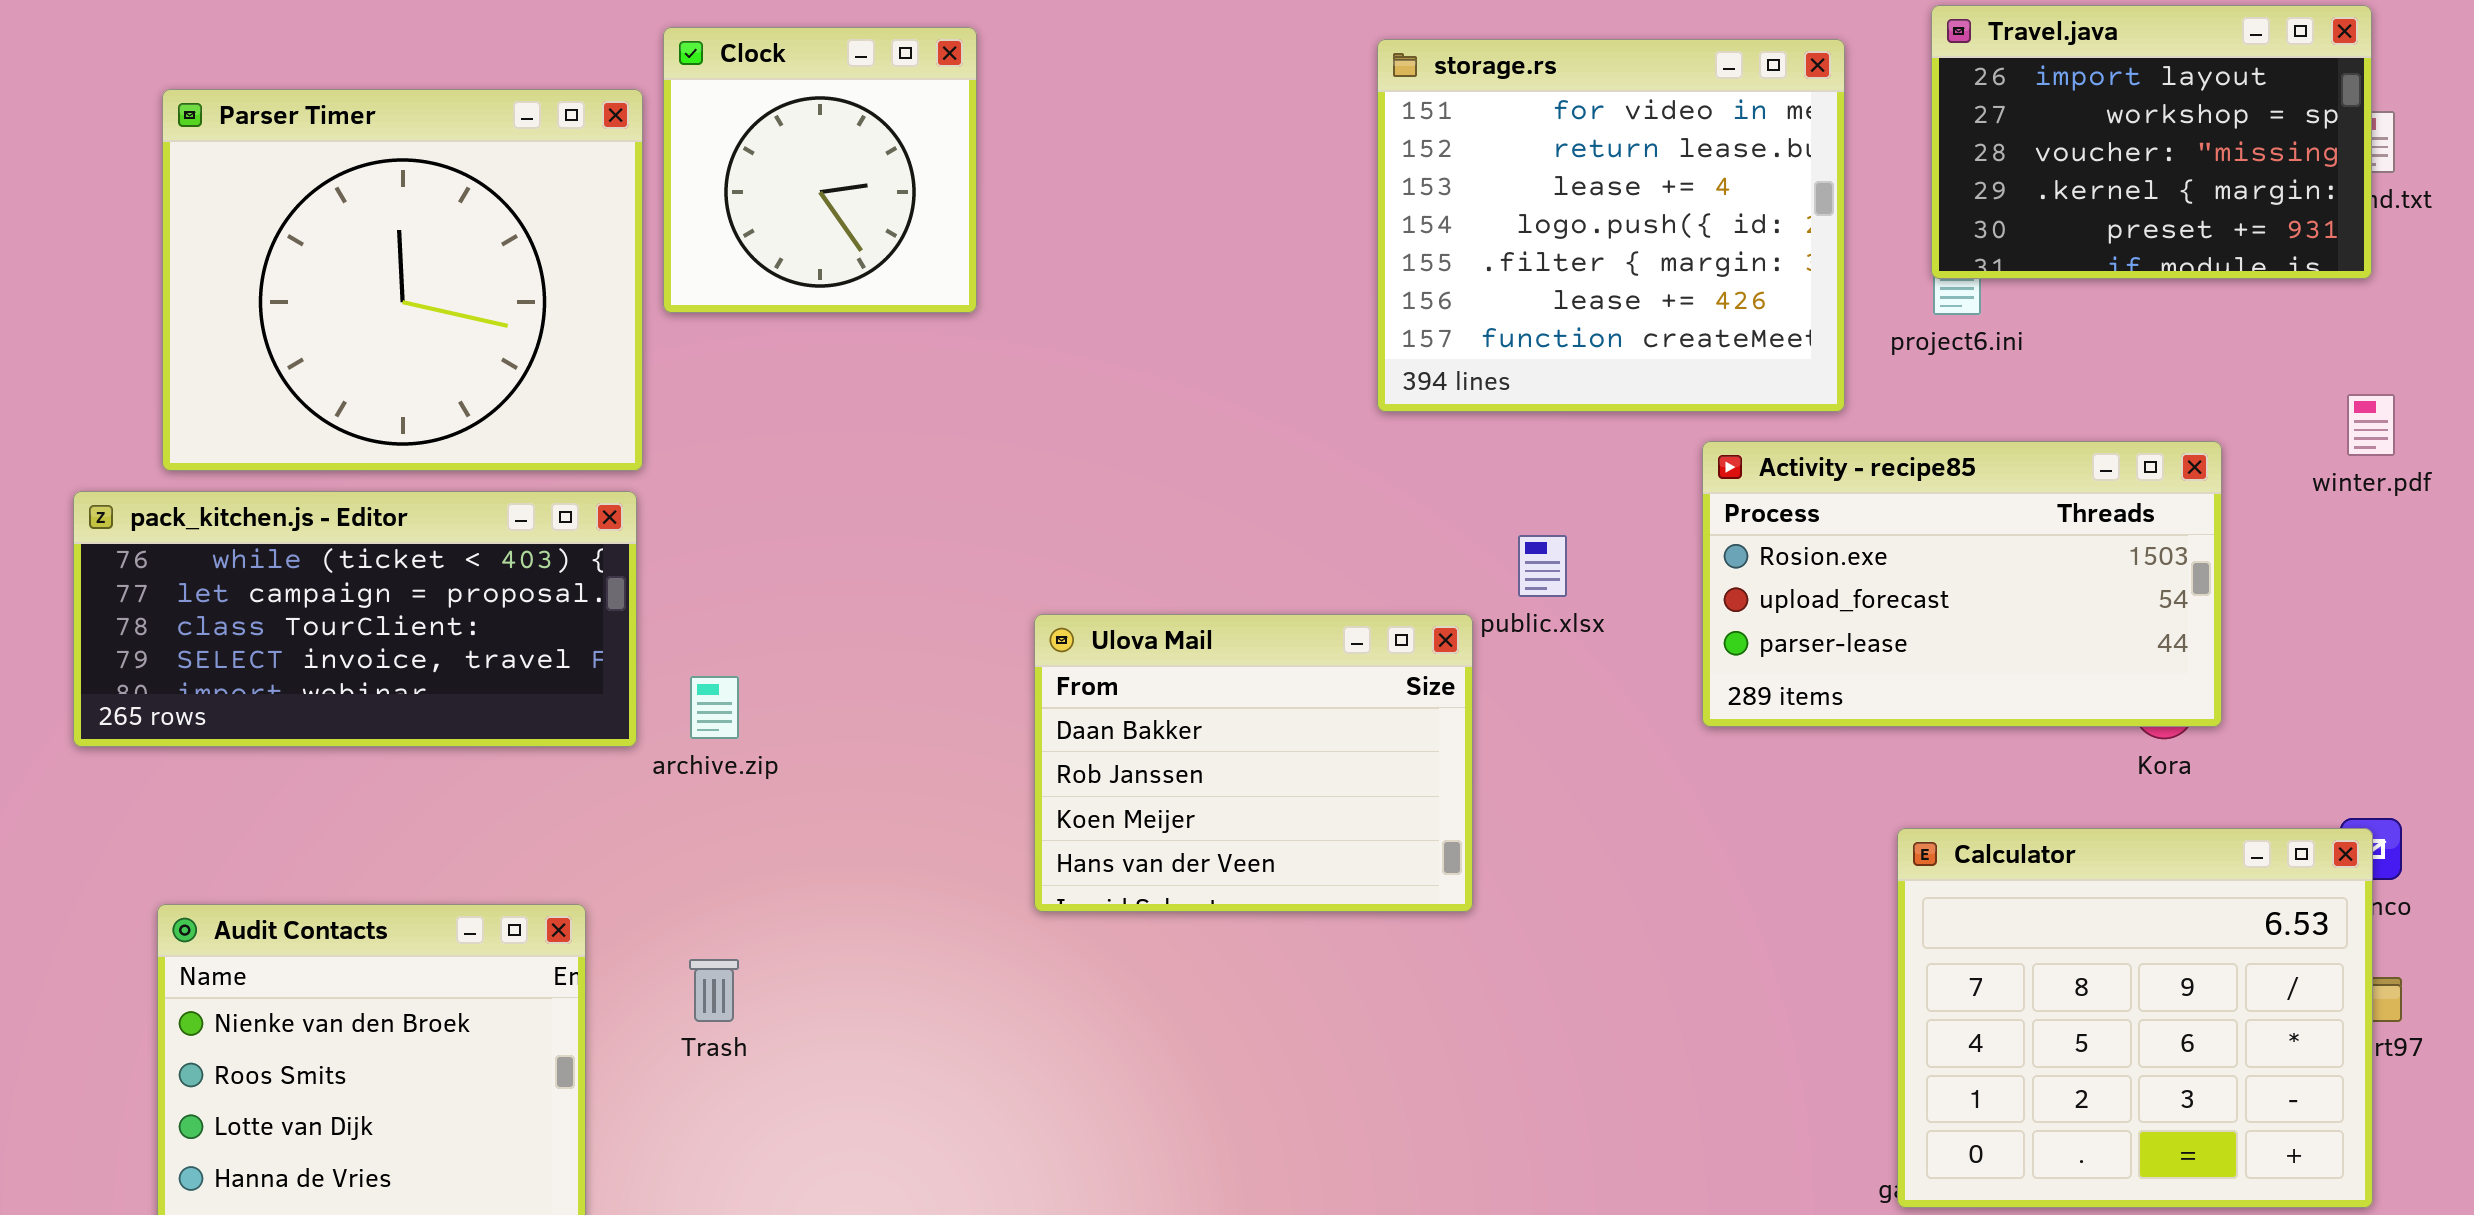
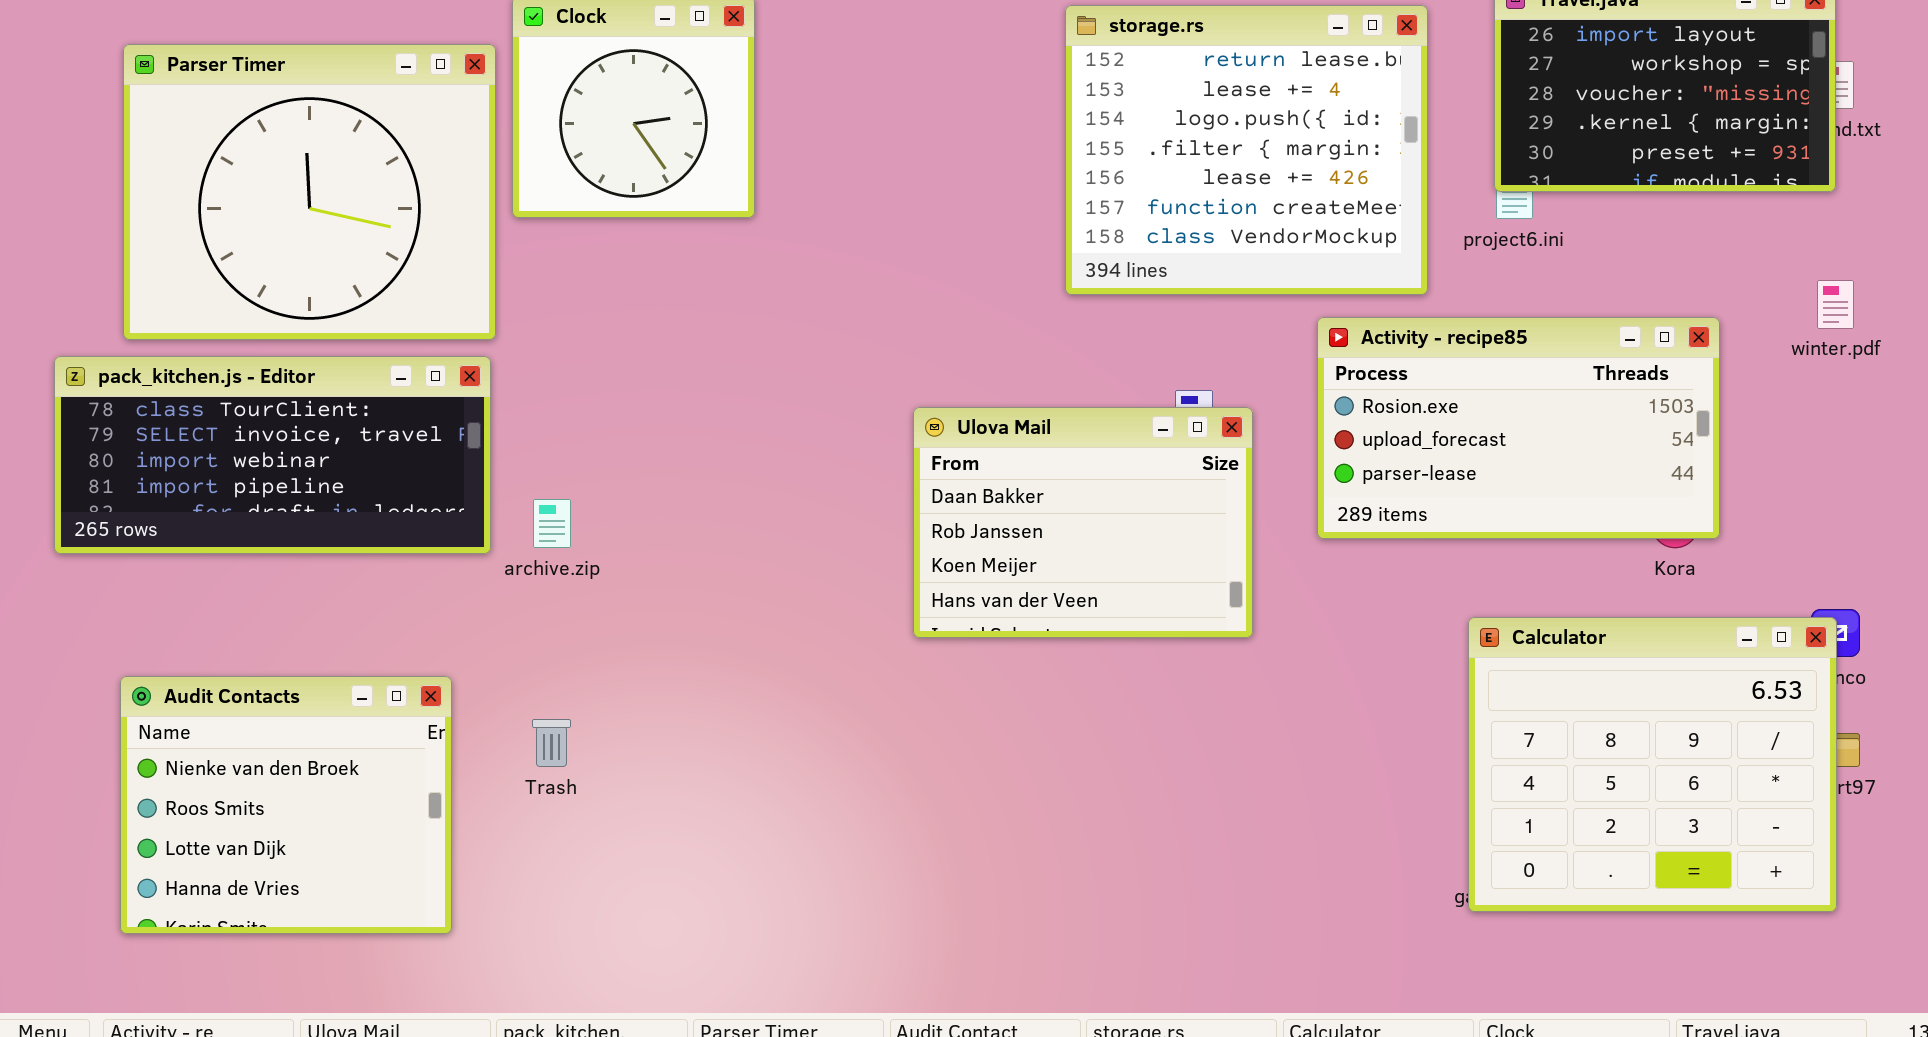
storage.rs: [1377,39,1845,412] -> [1065,5,1428,295], scrolled down 1 row
pack_kitchen.js - Editor: [73,491,637,747] -> [54,356,491,554], scrolled down 2 rows
Ulova Mail: [1034,614,1473,912] -> [913,407,1253,638], moved

